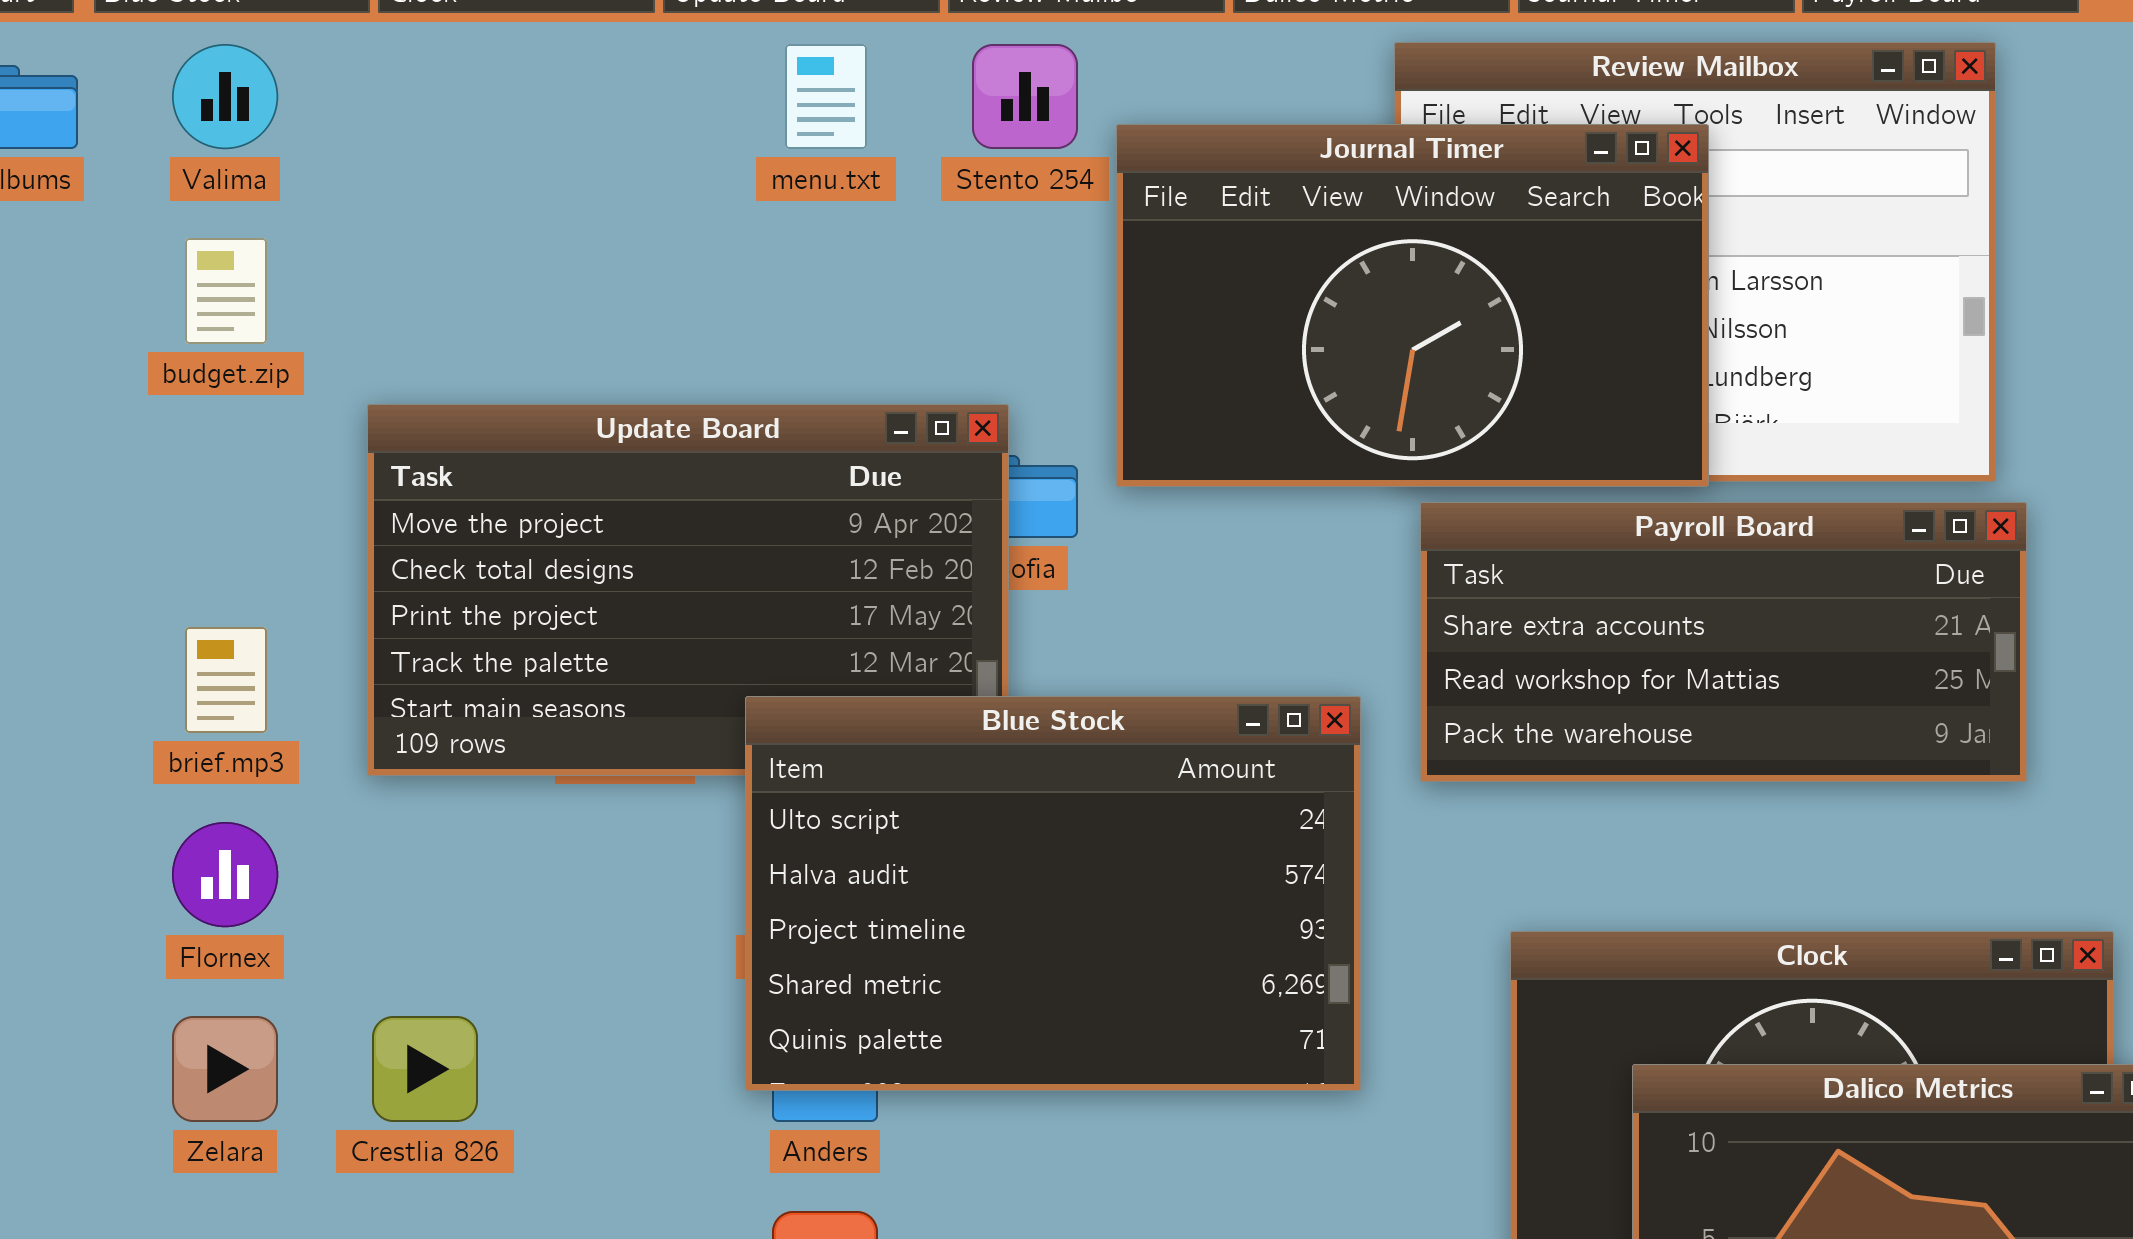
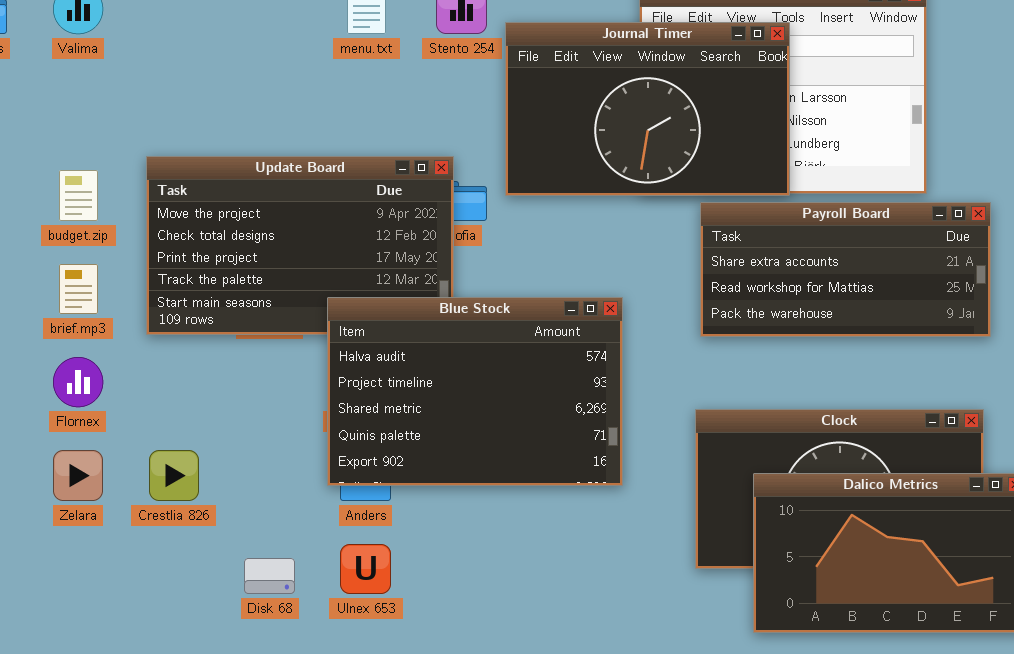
budget.zip: [185,238,267,344] -> [59,170,98,221], moved
Payroll Board: [1420,502,2027,782] -> [700,202,991,337], moved
Blue Stock: [745,696,1361,1091] -> [327,297,623,486], scrolled down 1 row

